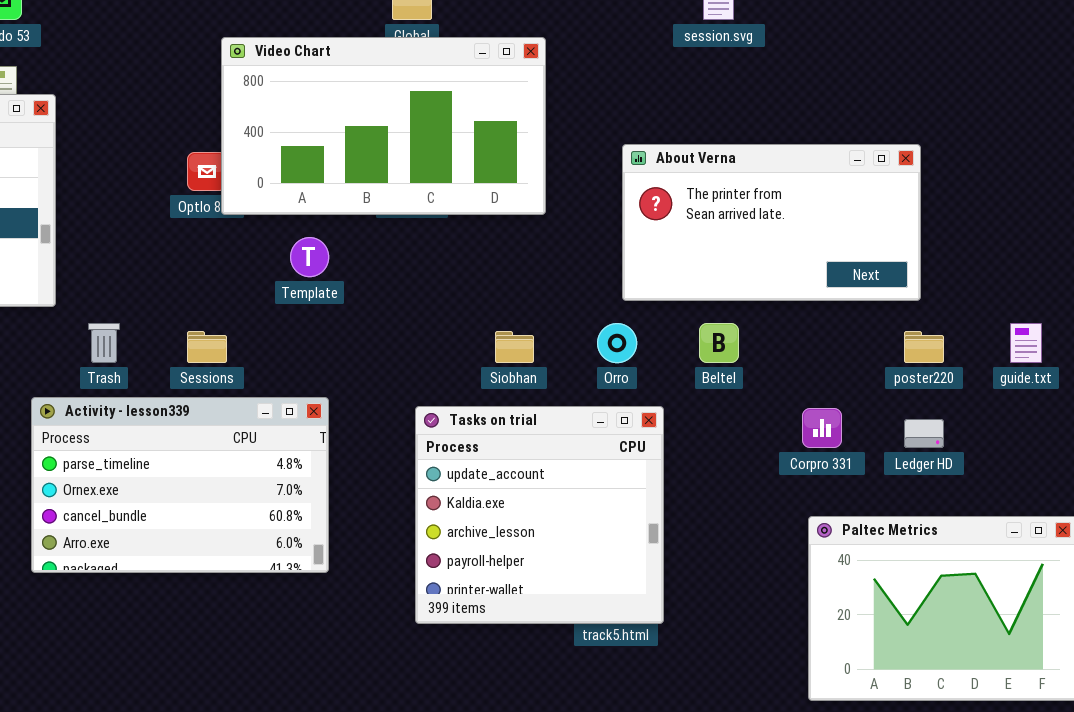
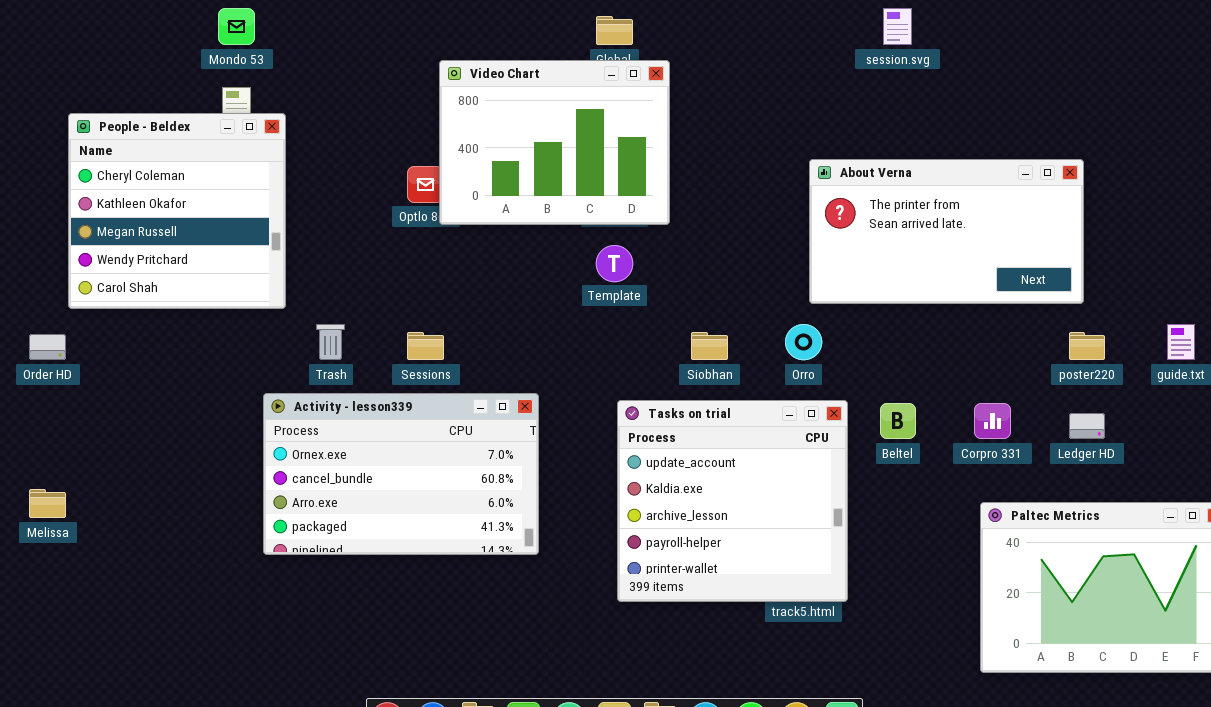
Video Chart: [221,37,546,215] -> [439,60,670,225], resized
Template: [290,237,329,277] -> [596,245,633,282], moved
Beltel: [699,323,739,363] -> [880,403,916,439], moved
Activity - lesson339: [31,397,329,573] -> [263,393,539,555], scrolled down 1 row

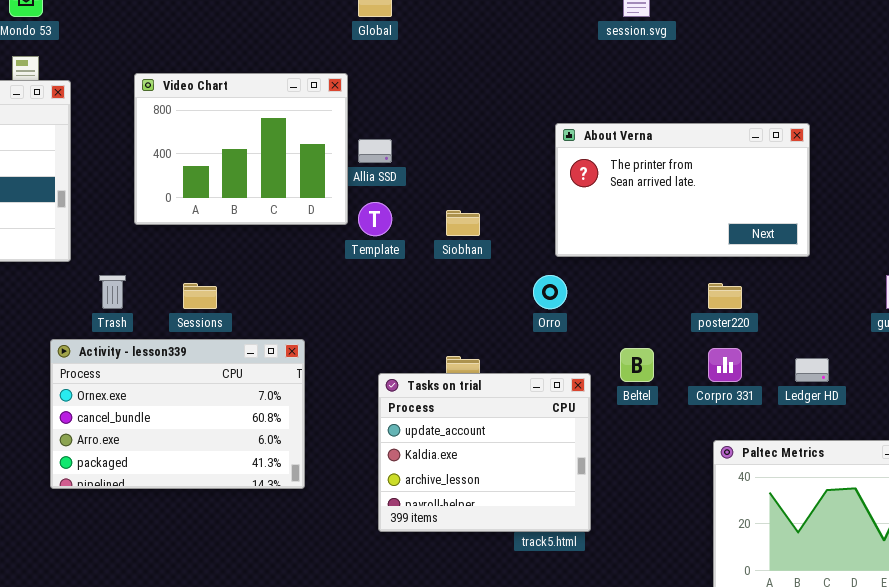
Video Chart: [439,60,670,225] -> [134,73,348,225], moved
Siobhan: [691,332,728,360] -> [446,210,480,236], moved
poster220: [1069,332,1105,360] -> [708,283,742,309], moved
Tasks on trial: [617,400,848,602] -> [378,373,591,532], resized

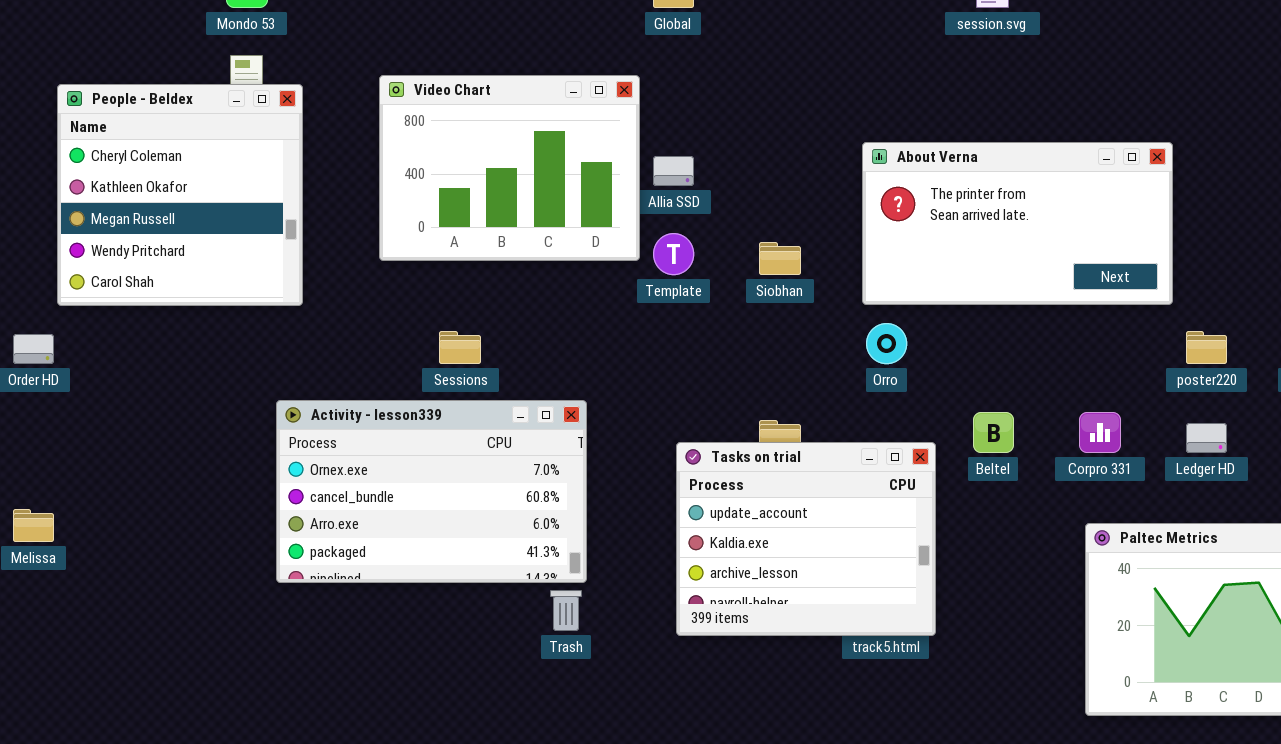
About Verna: [555,123,810,257] -> [862,142,1173,305], moved
Trash: [99,275,126,309] -> [550,590,582,631], moved
poster220: [708,283,742,309] -> [1186,331,1227,364], moved

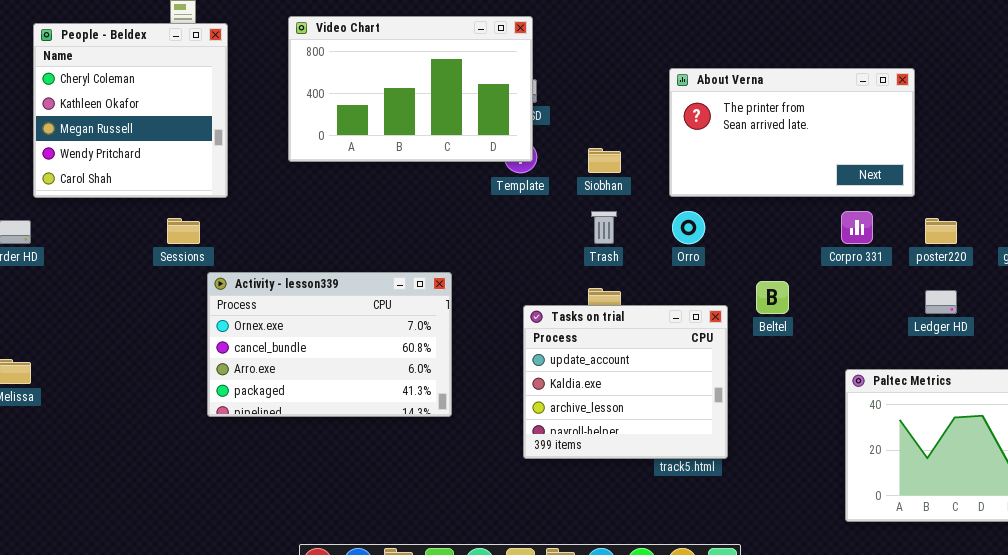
Video Chart: [379,75,640,261] -> [288,16,533,162], resized
Sessions: [439,331,481,364] -> [167,218,200,244], moved
Corpro 331: [1079,412,1121,453] -> [841,211,873,244], moved
Trash: [550,590,582,631] -> [591,211,617,244], moved

